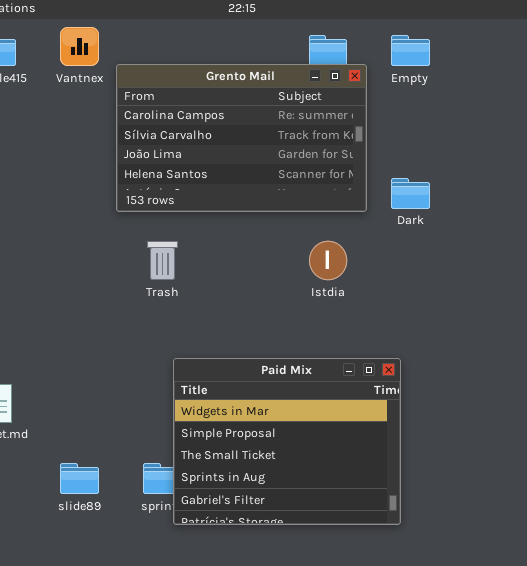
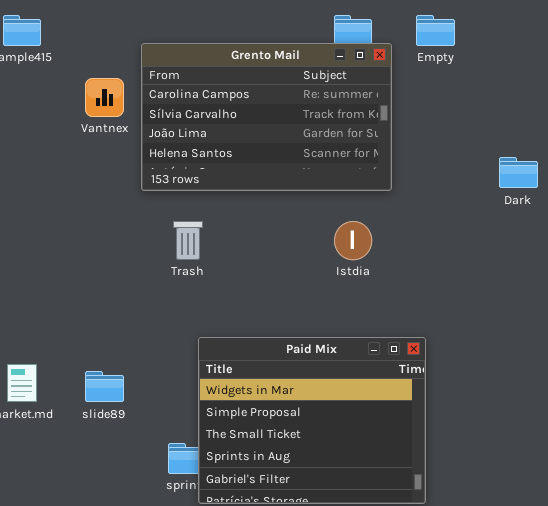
Vantnex: [60,27,99,66] -> [85,78,124,117], moved
Dark: [391,178,430,209] -> [499,157,538,188], moved
slide89: [60,463,99,494] -> [85,371,124,402], moved

